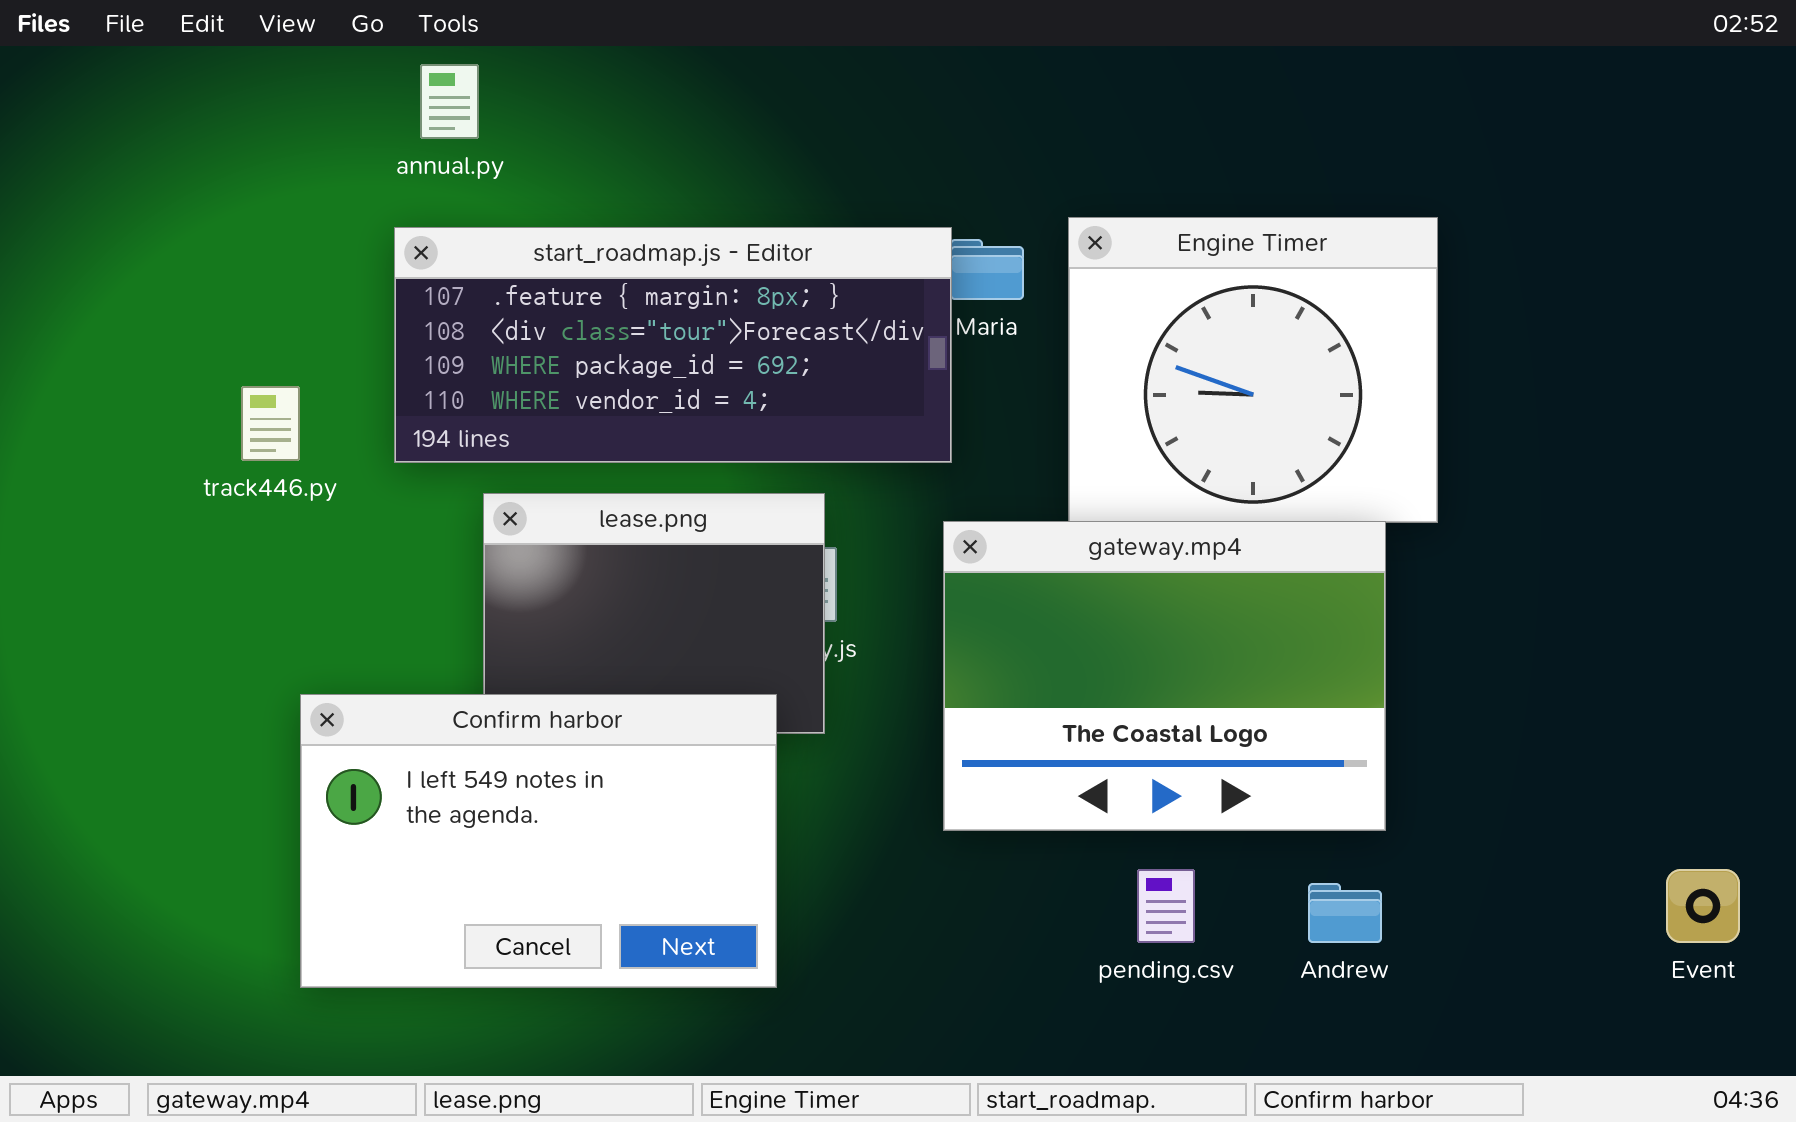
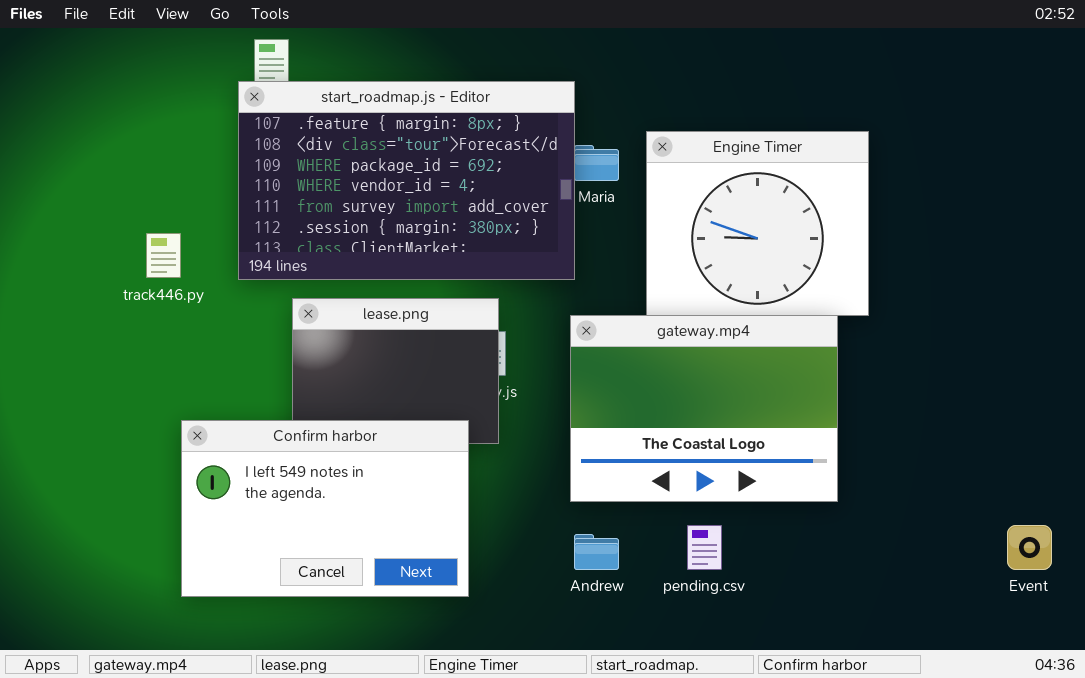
start_roadmap.js - Editor: [394,227,952,463] -> [238,81,575,280], resized
Andrew: [1308,883,1382,943] -> [574,534,619,570], moved

